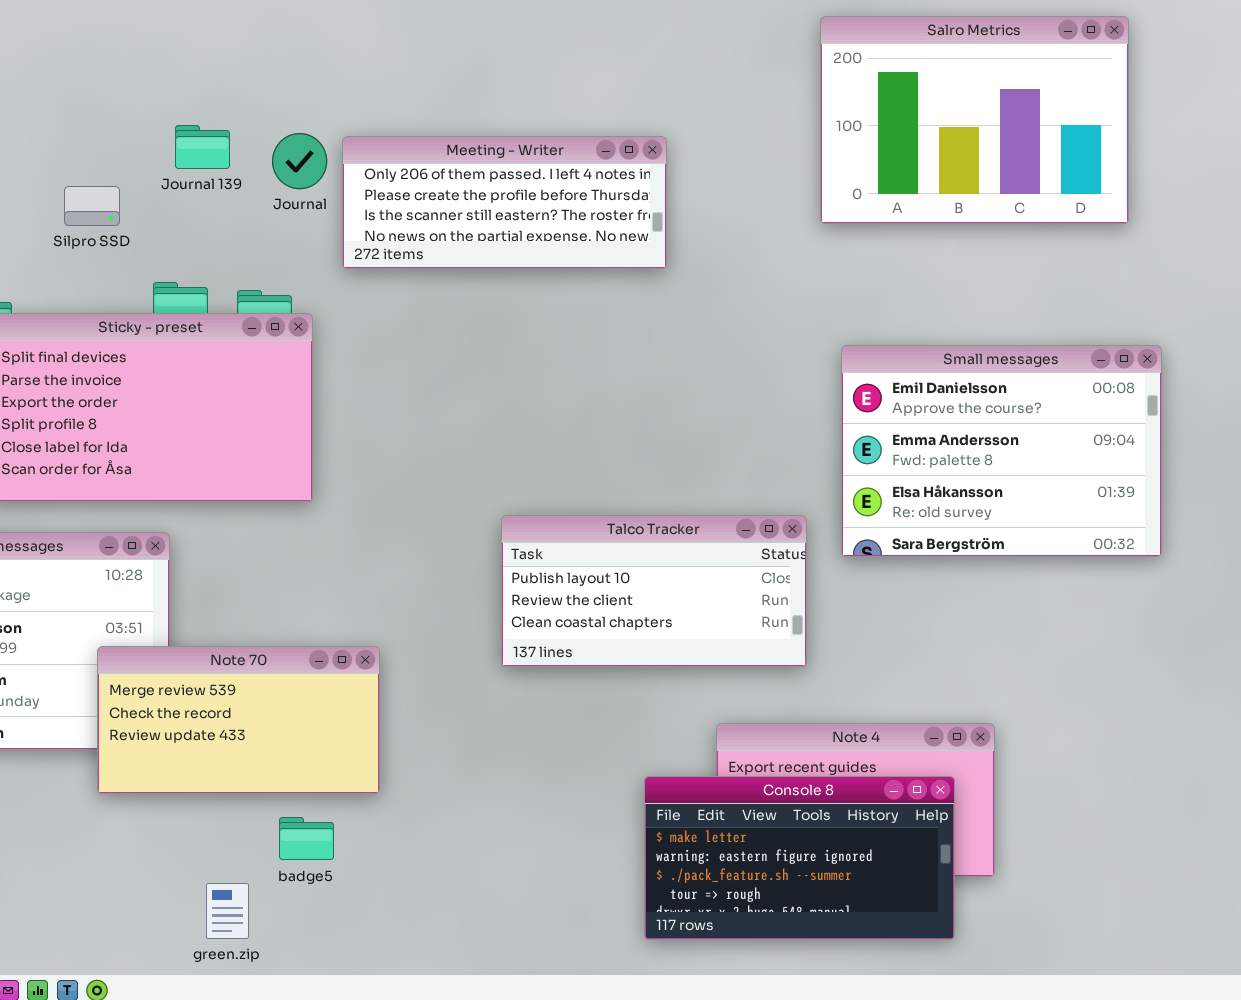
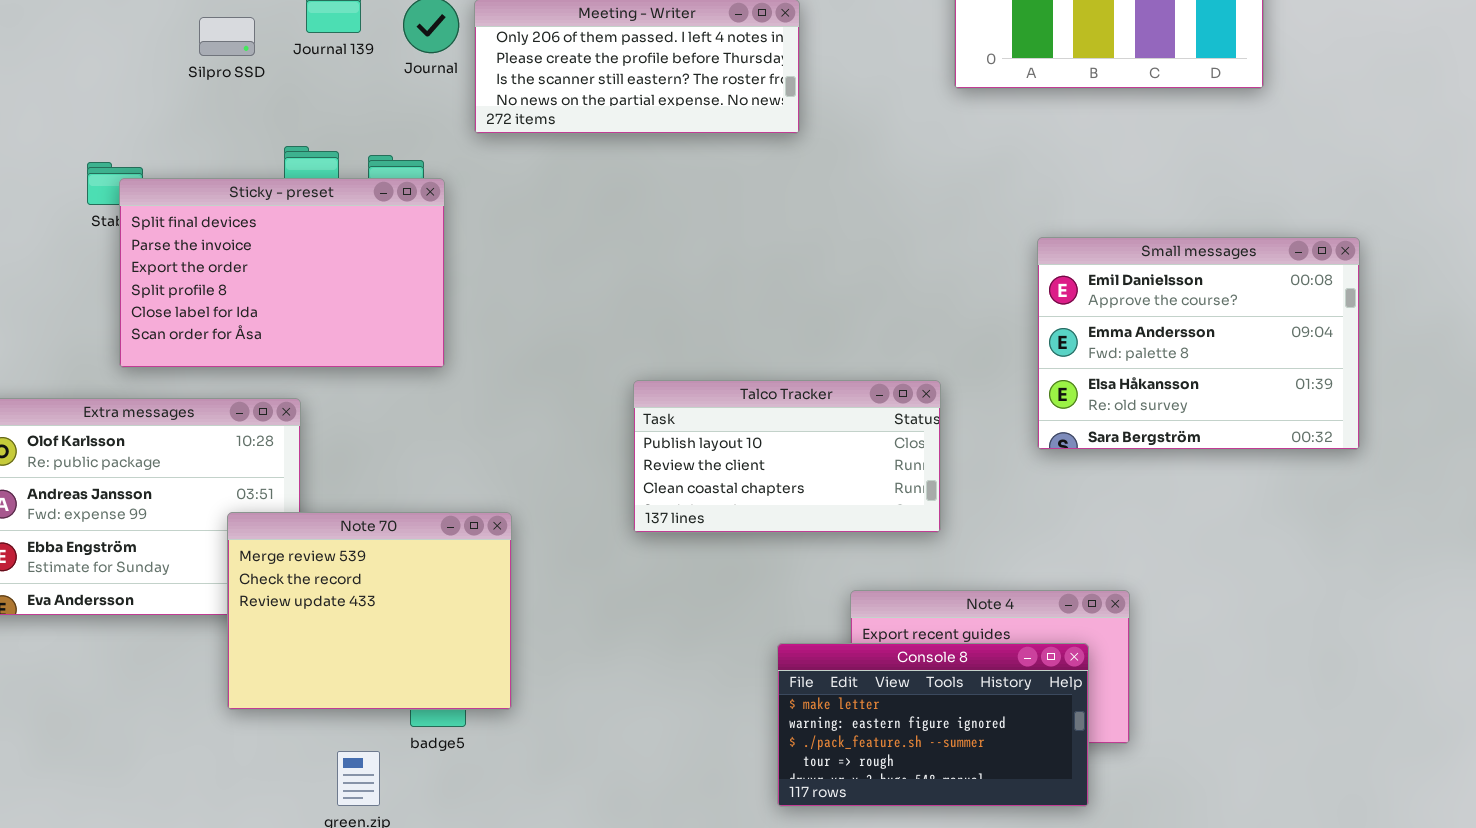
Silpro SSD: [64,186,120,226] -> [199,17,255,56], moved
Small messages: [841,345,1162,557] -> [1037,237,1360,450], moved
Note 70: [97,646,380,794] -> [227,512,512,710], resized

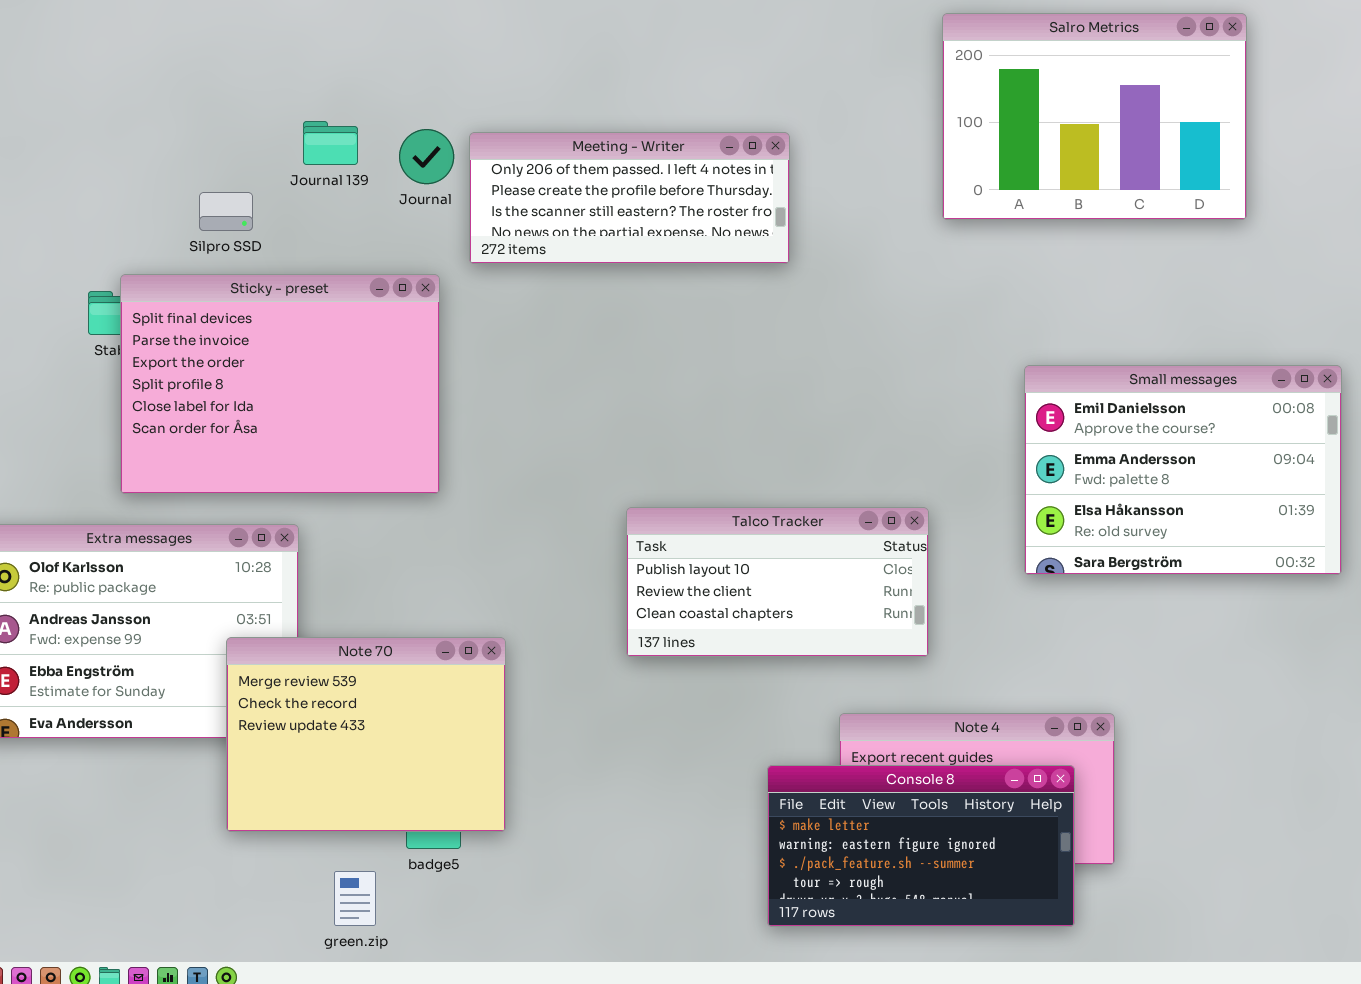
Silpro SSD: [199,17,255,56] -> [199,192,253,231], moved
Sticky - preset: [119,178,445,368] -> [120,274,440,494], resized

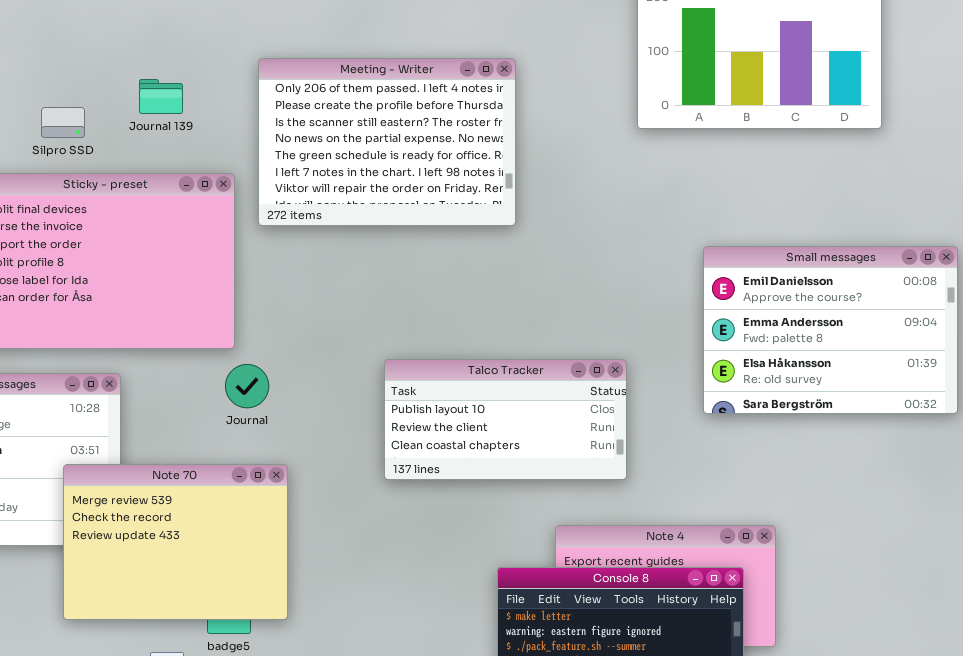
Journal 139: [303,121,358,165] -> [139,79,183,114], moved
Journal: [399,129,454,184] -> [225,364,269,408], moved
Meeting - Writer: [469,132,790,264] -> [258,58,516,226], resized

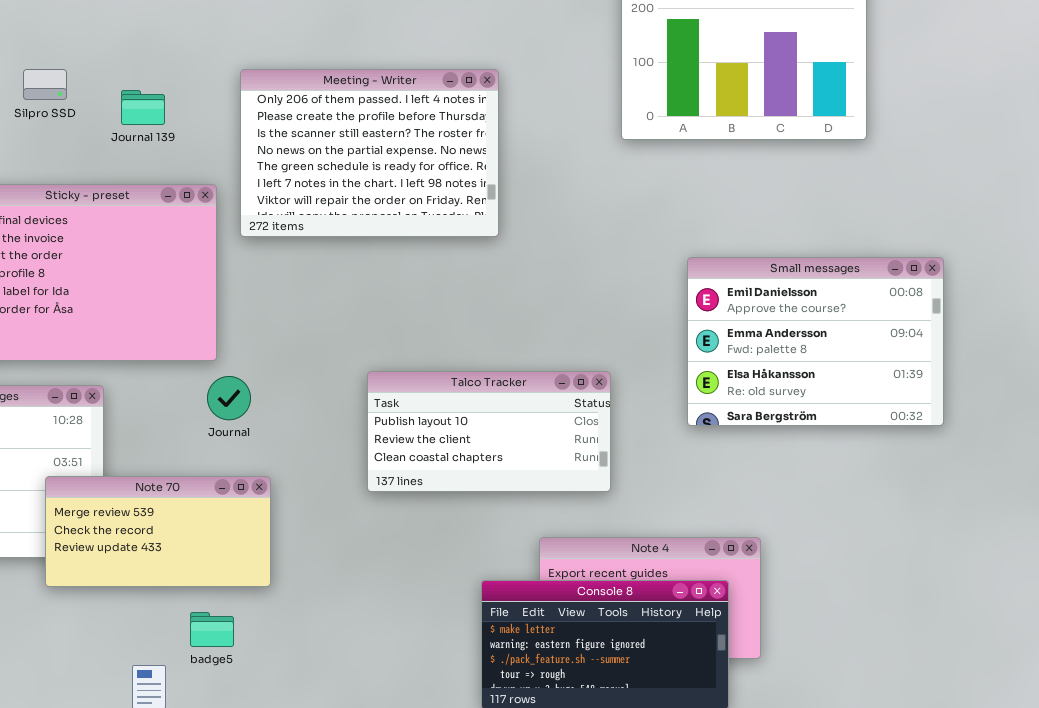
Silpro SSD: [41,107,85,138] -> [23,69,67,100], moved
Note 70: [63,464,288,620] -> [45,476,271,587], resized

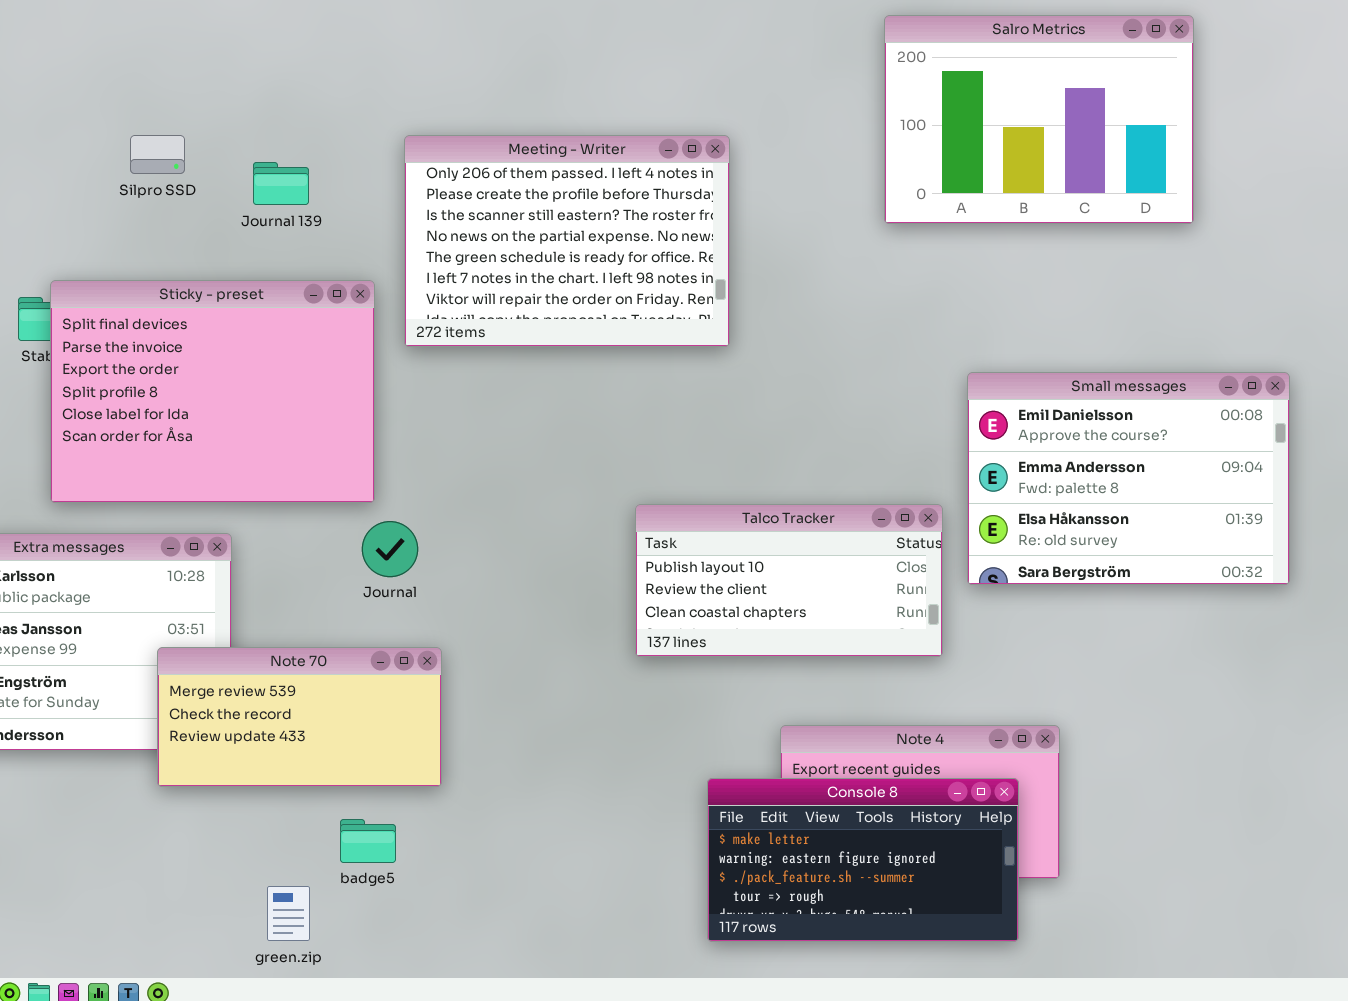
Talco Tracker: [367,371,611,492] -> [635,504,943,657], moved

